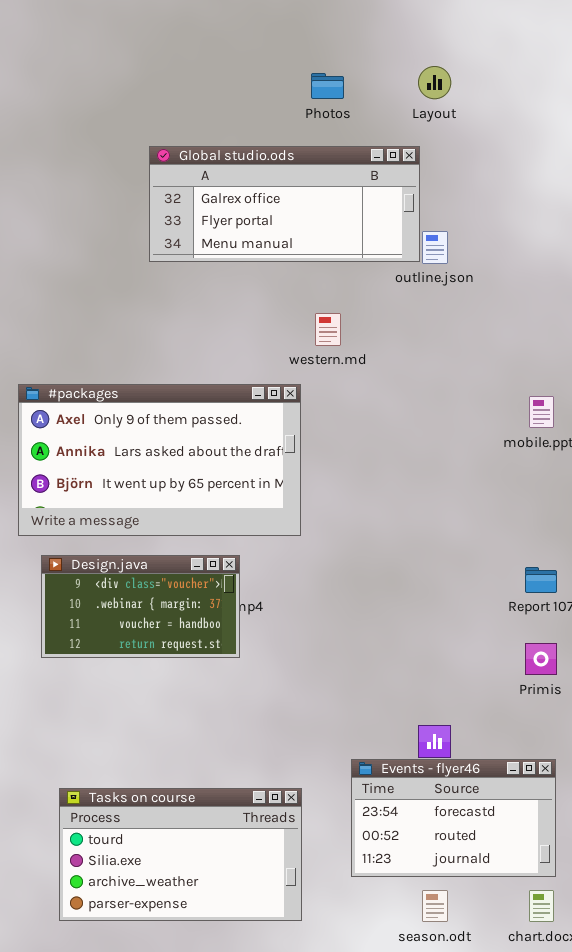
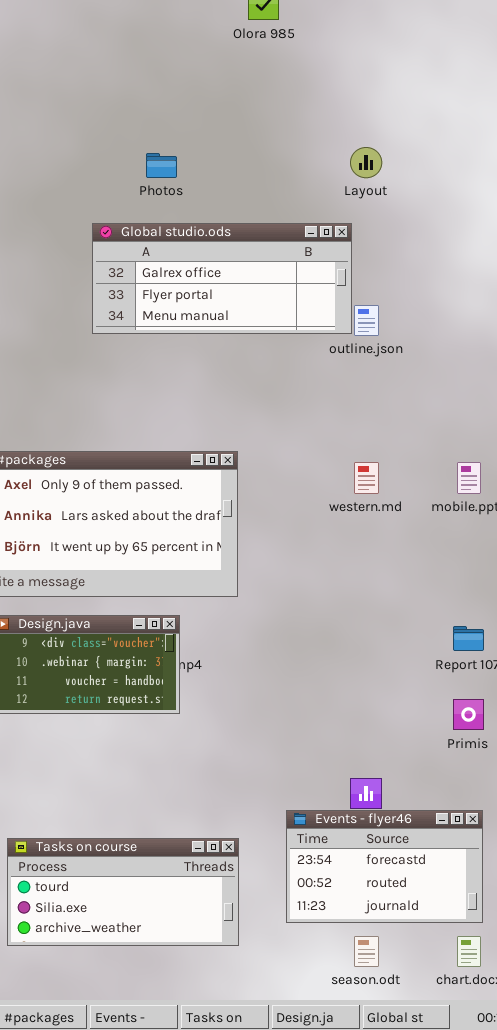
Photos: [311,73,344,99] -> [146,153,177,178], moved
western.md: [315,313,341,346] -> [354,462,379,494], moved
Tasks on course: [59,788,302,921] -> [7,838,239,946], resized

